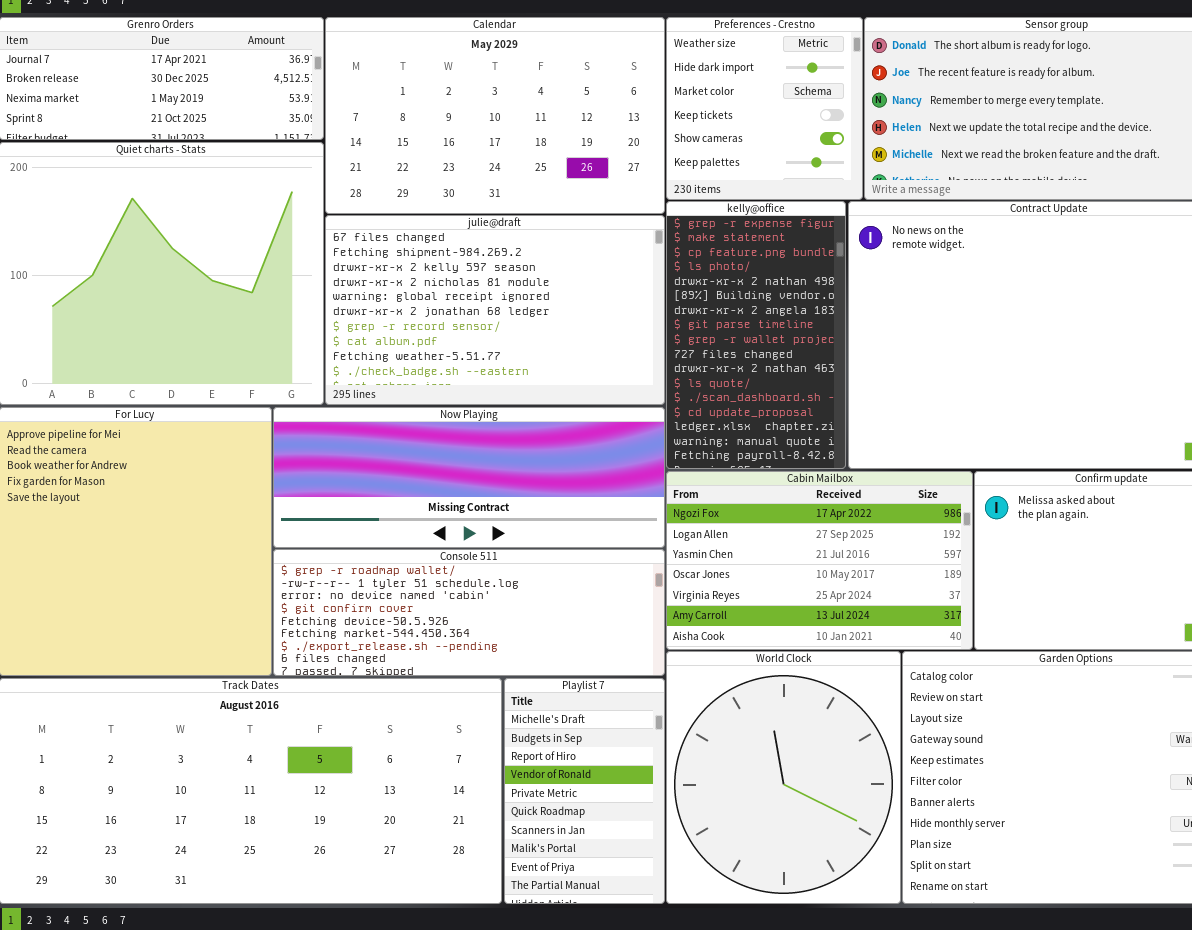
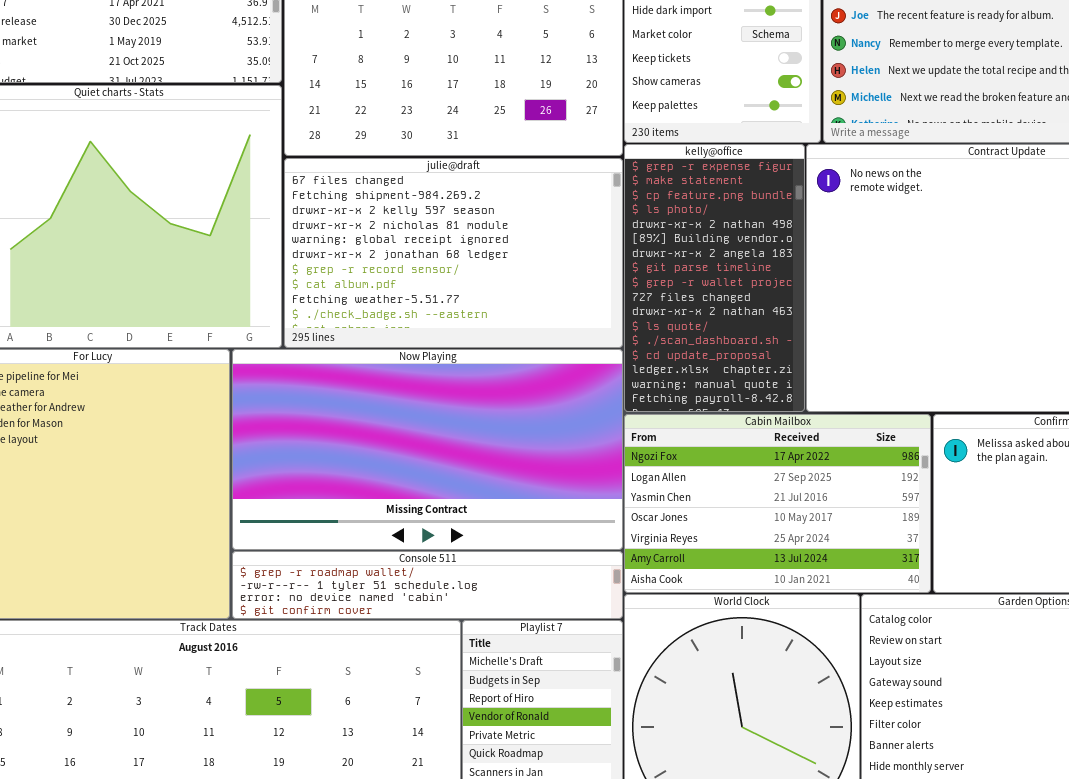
Now Playing: [273,407,665,548] -> [232,349,623,550], resized
Console 511: [273,549,665,676] -> [232,551,623,619], resized

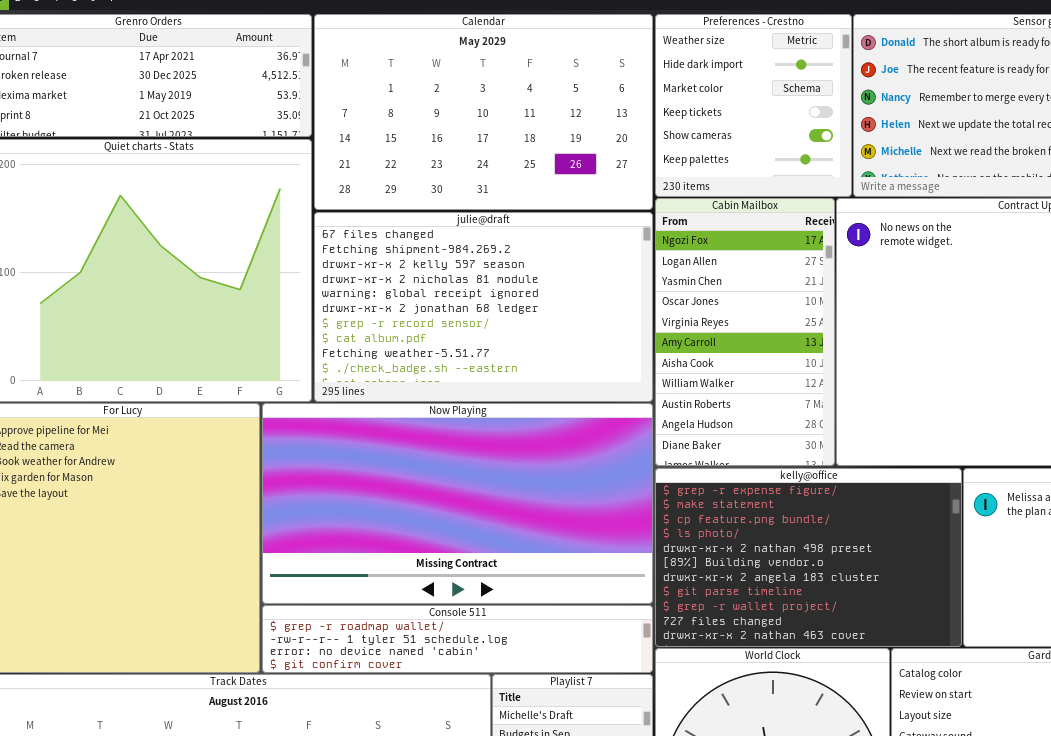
kelly@office: [624,144,805,412] -> [655,468,962,647], moved, resized
Cabin Mailbox: [624,414,931,593] -> [655,198,835,466], moved, resized

